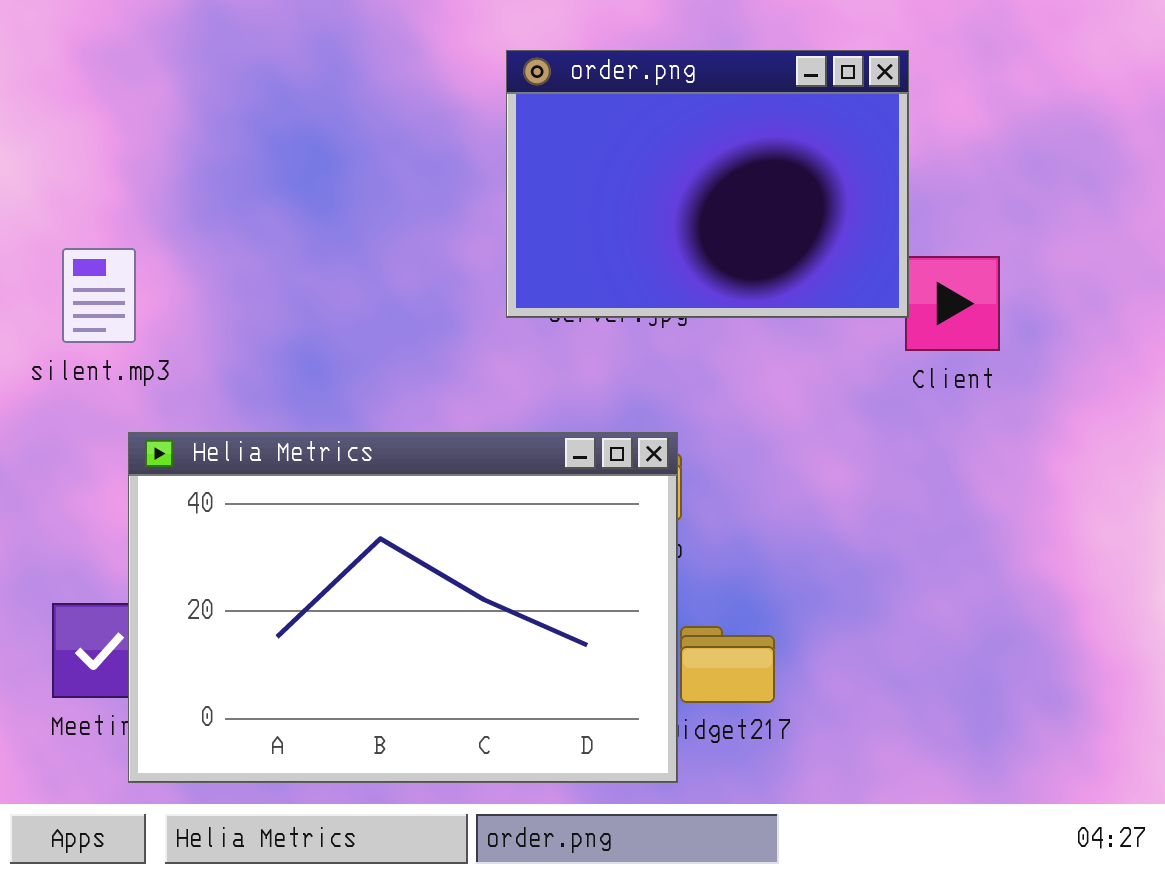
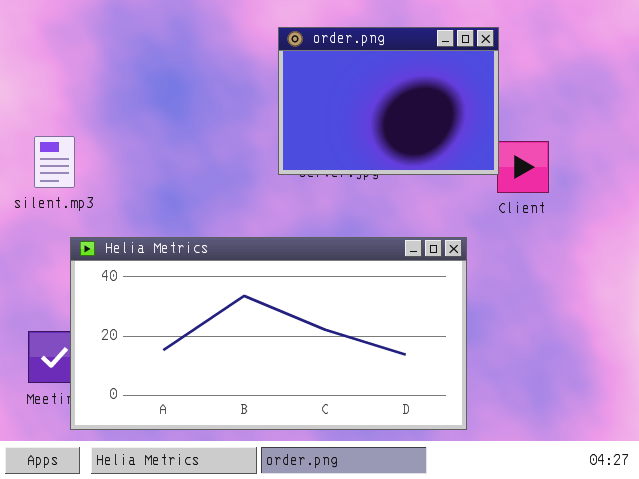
Helia Metrics: [128,432,678,783] -> [70,237,467,430], resized

